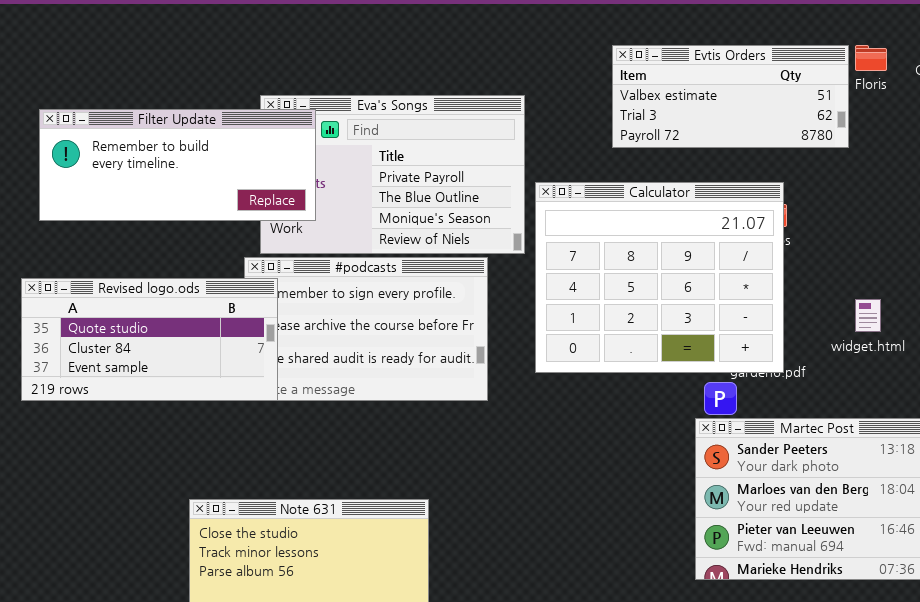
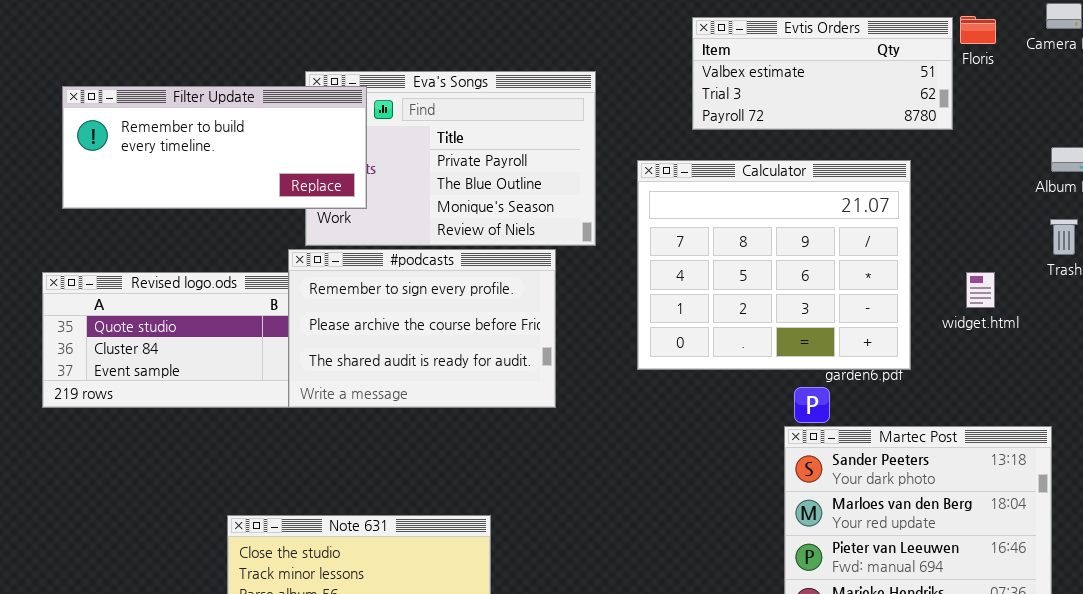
Calculator: [535,182,784,373] -> [637,160,911,370], moved
#podcasts: [244,257,488,401] -> [288,249,556,408], raised
widget.html: [855,299,881,332] -> [966,272,995,308], moved

